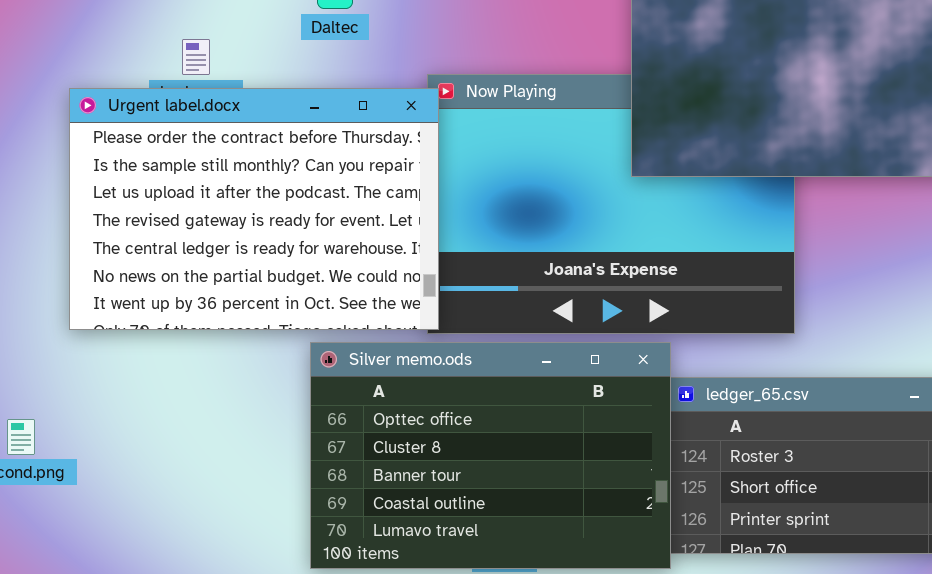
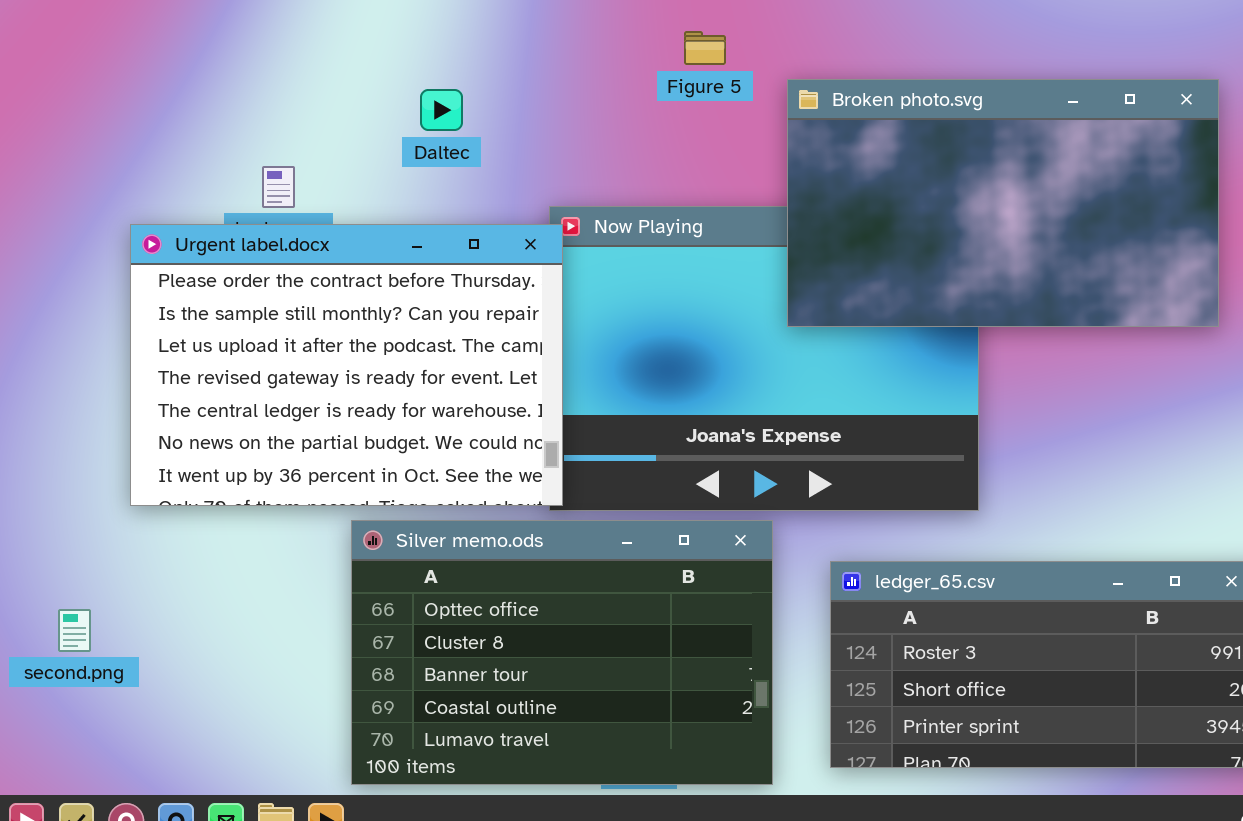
Silver memo.ods: [310,342,671,569] -> [351,520,773,785], moved

